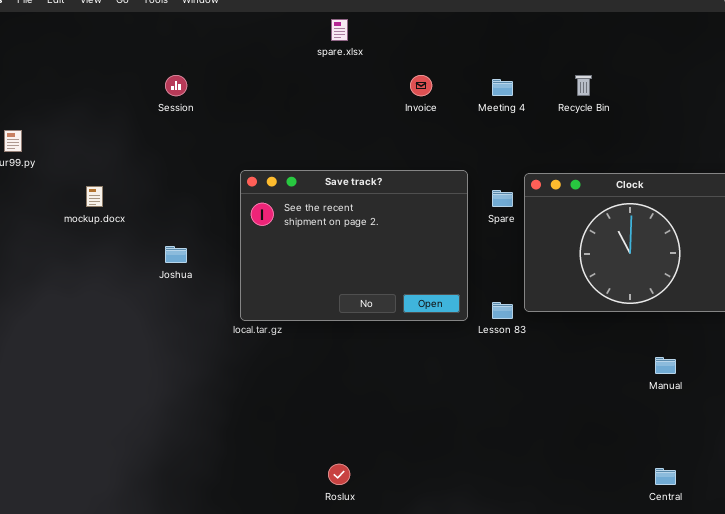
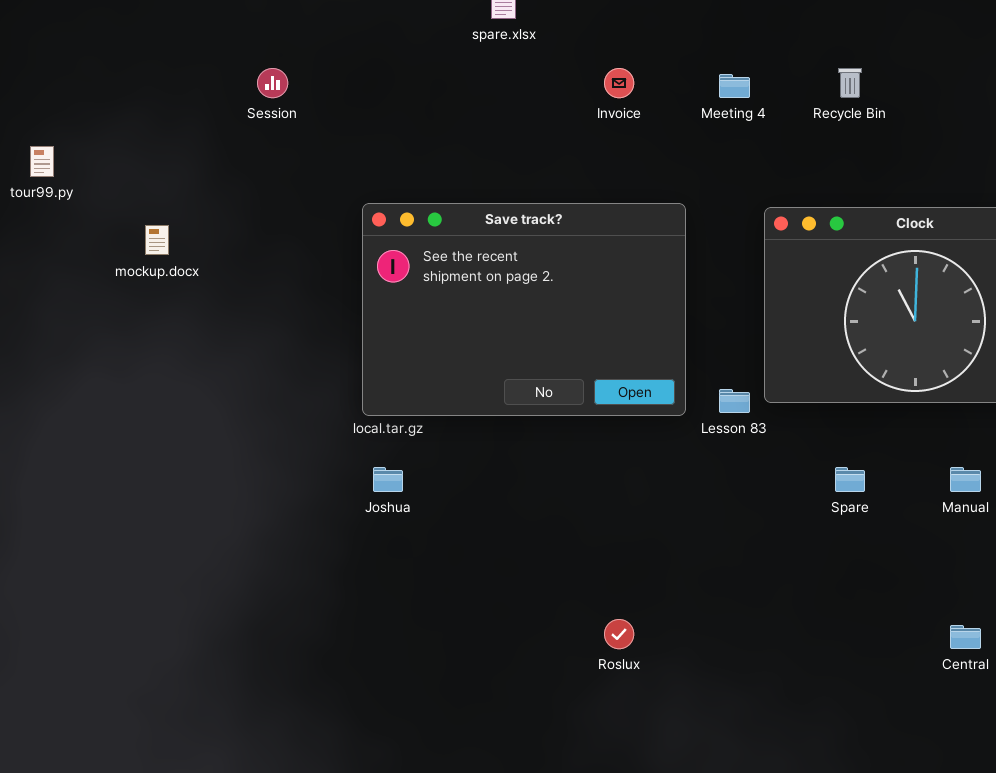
Spare: [492,190,513,207] -> [835,467,865,492], moved
Joshua: [165,246,187,263] -> [373,467,403,492], moved
Roslux: [328,464,350,485] -> [604,619,634,649], moved

